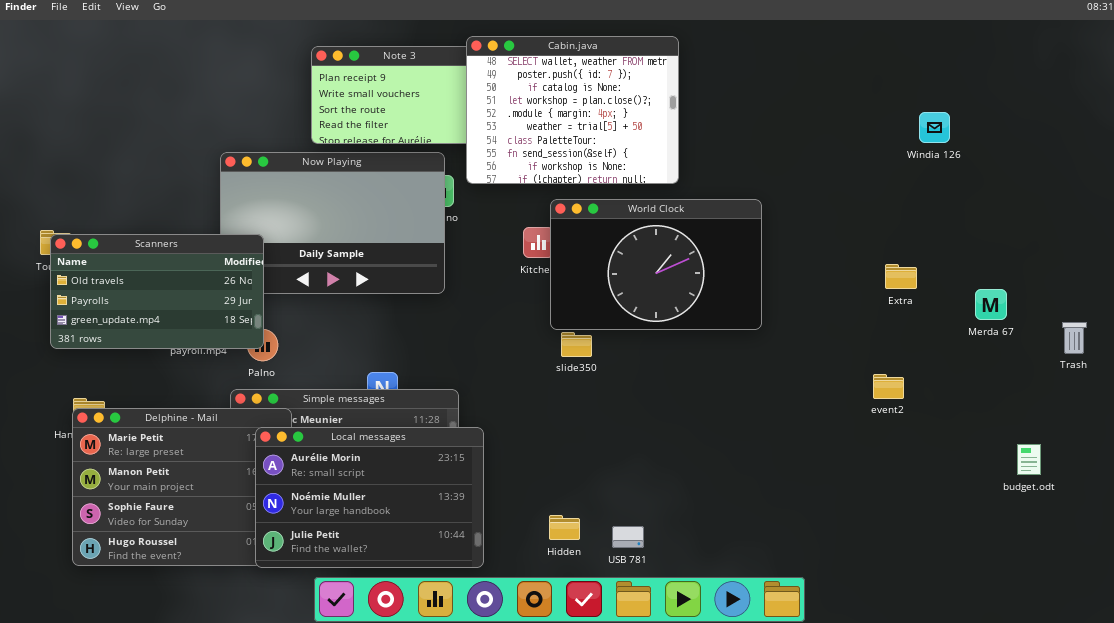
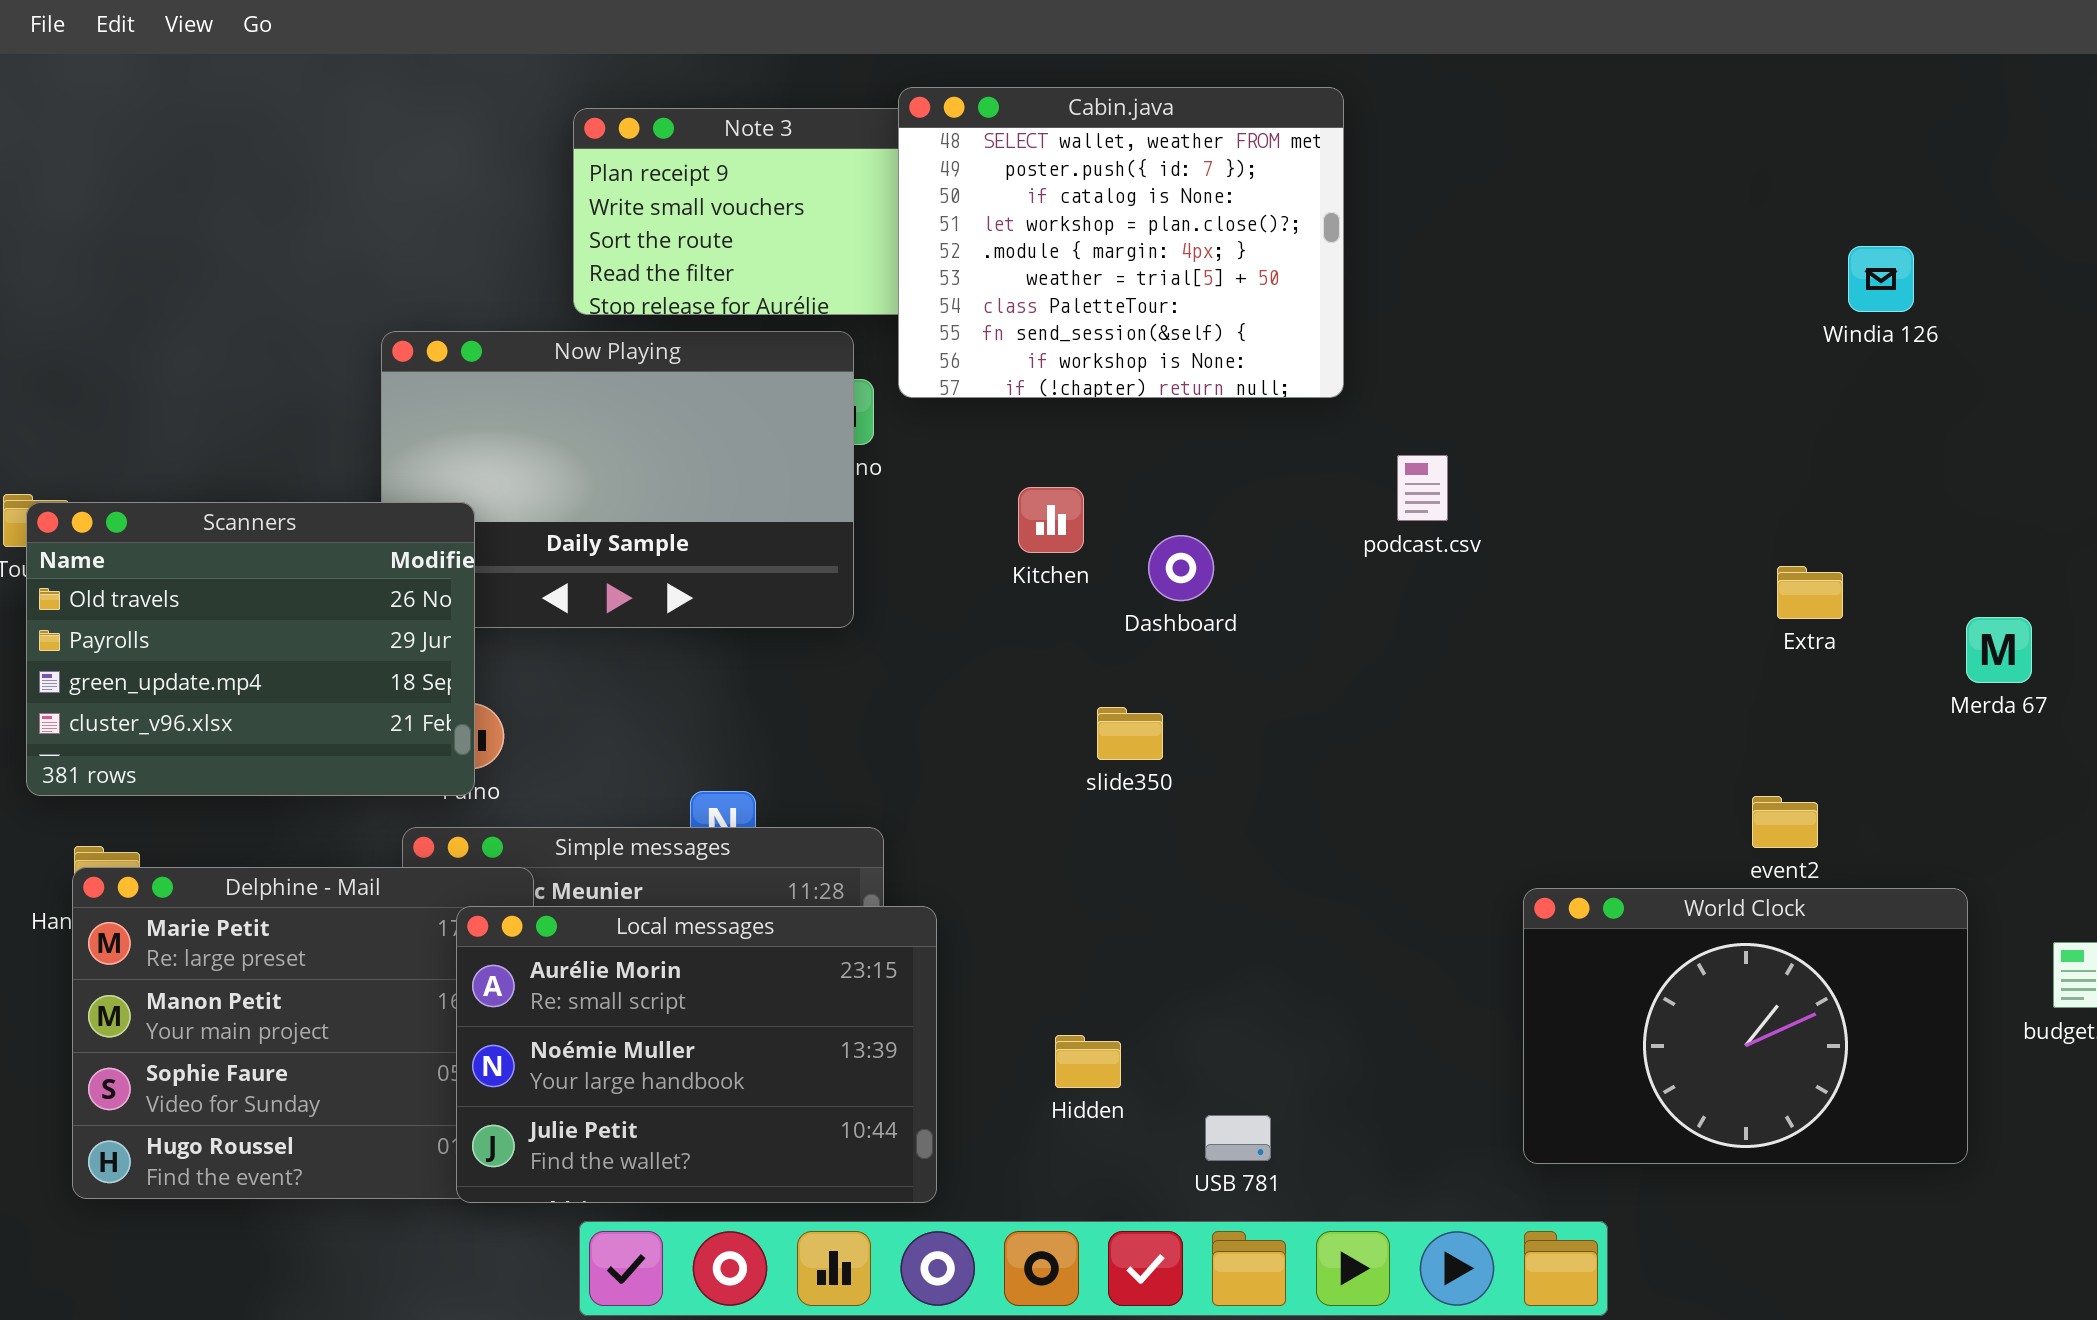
World Clock: [550,199,762,330] -> [1523,888,1968,1164], moved
Scanners: [50,234,264,349] -> [26,502,475,796], resized
Hidden: [549,515,580,540] -> [1055,1035,1121,1088], moved

